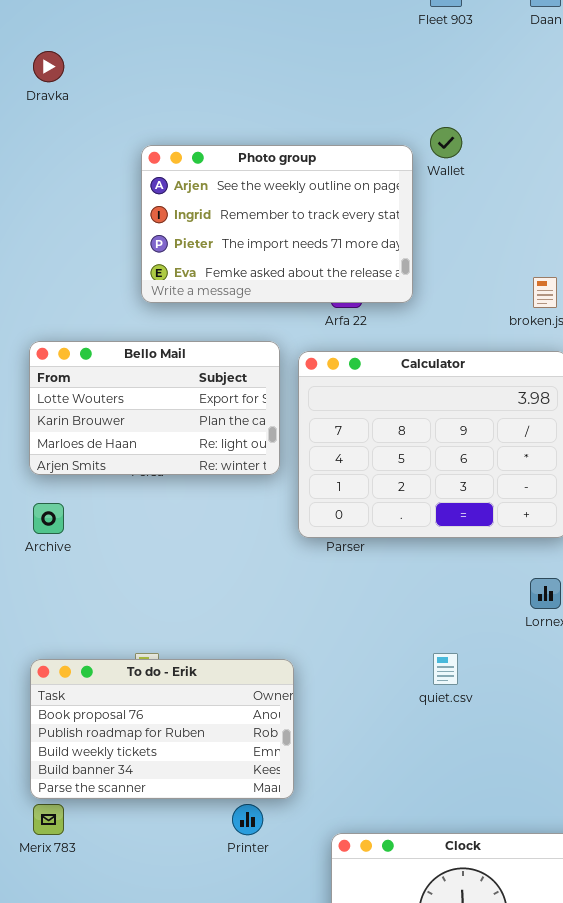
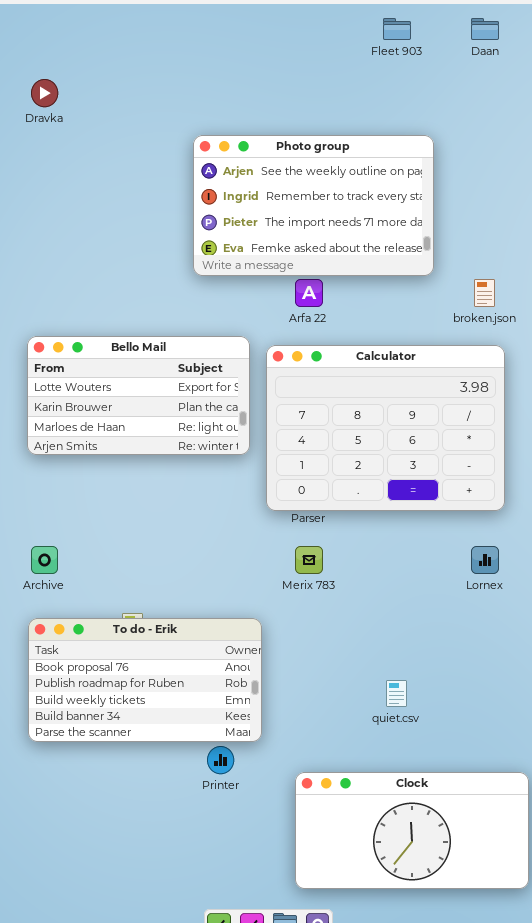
Photo group: [141,145,413,303] -> [193,135,434,276], moved
Archive: [33,503,64,534] -> [31,546,58,574], moved
quiet.csv: [433,653,458,685] -> [386,680,407,707], moved
Merix 783: [33,804,64,835] -> [295,546,323,574], moved

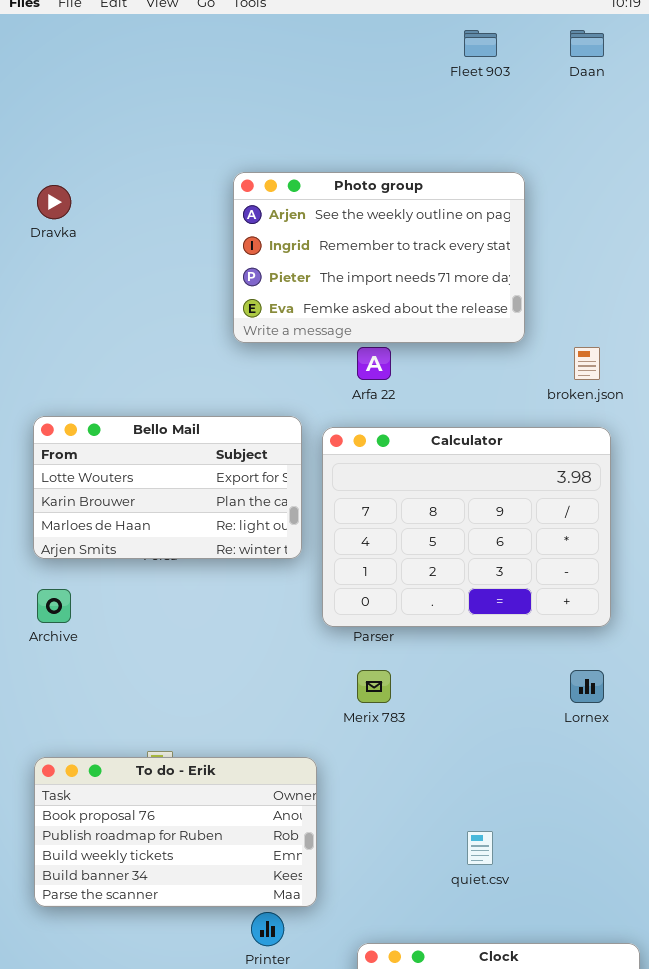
Dravka: [31,79,58,107] -> [37,185,71,219], moved
Archive: [31,546,58,574] -> [37,589,71,623], moved

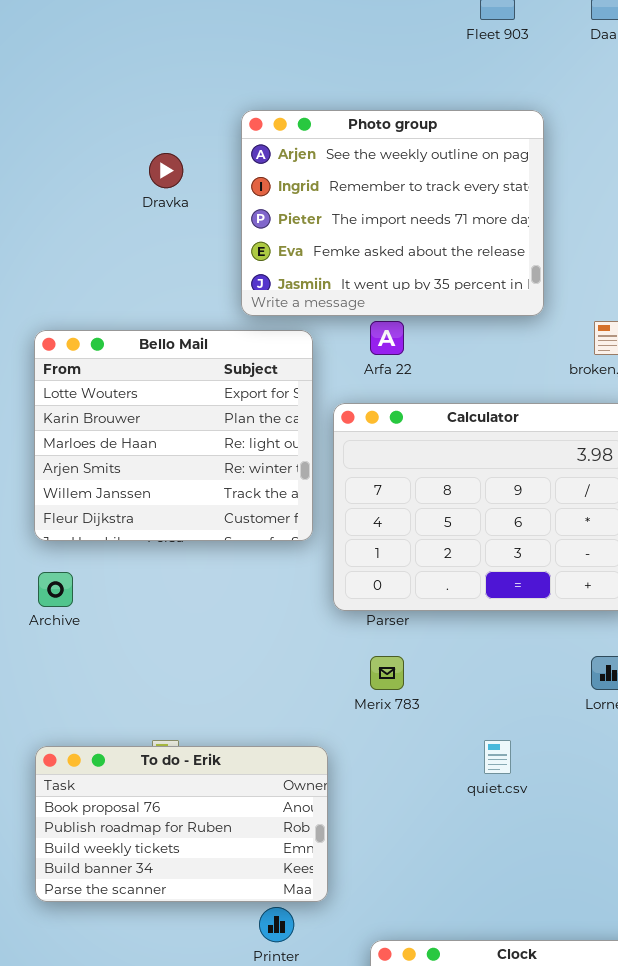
Photo group: [233,172,525,343] -> [241,110,544,316], resized
Dravka: [37,185,71,219] -> [149,153,183,188], moved
Bello Mail: [33,416,302,559] -> [34,330,313,541], resized
quiet.csv: [467,831,493,865] -> [484,740,511,774], moved

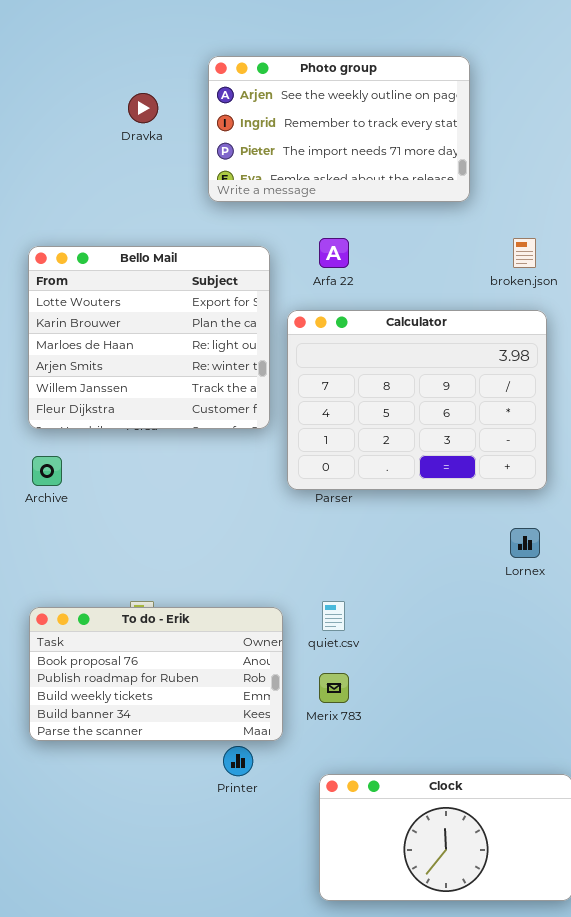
Photo group: [241,110,544,316] -> [208,56,470,202], resized
Merix 783: [370,656,404,690] -> [319,673,349,703], moved
quiet.csv: [484,740,511,774] -> [322,601,345,631], moved

